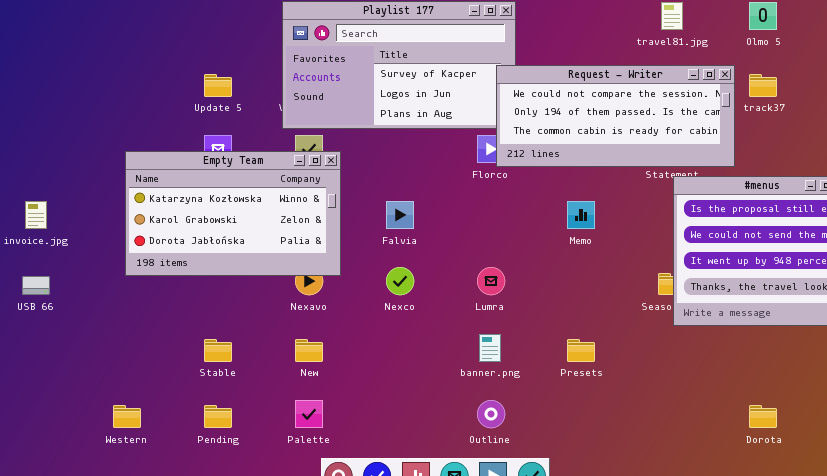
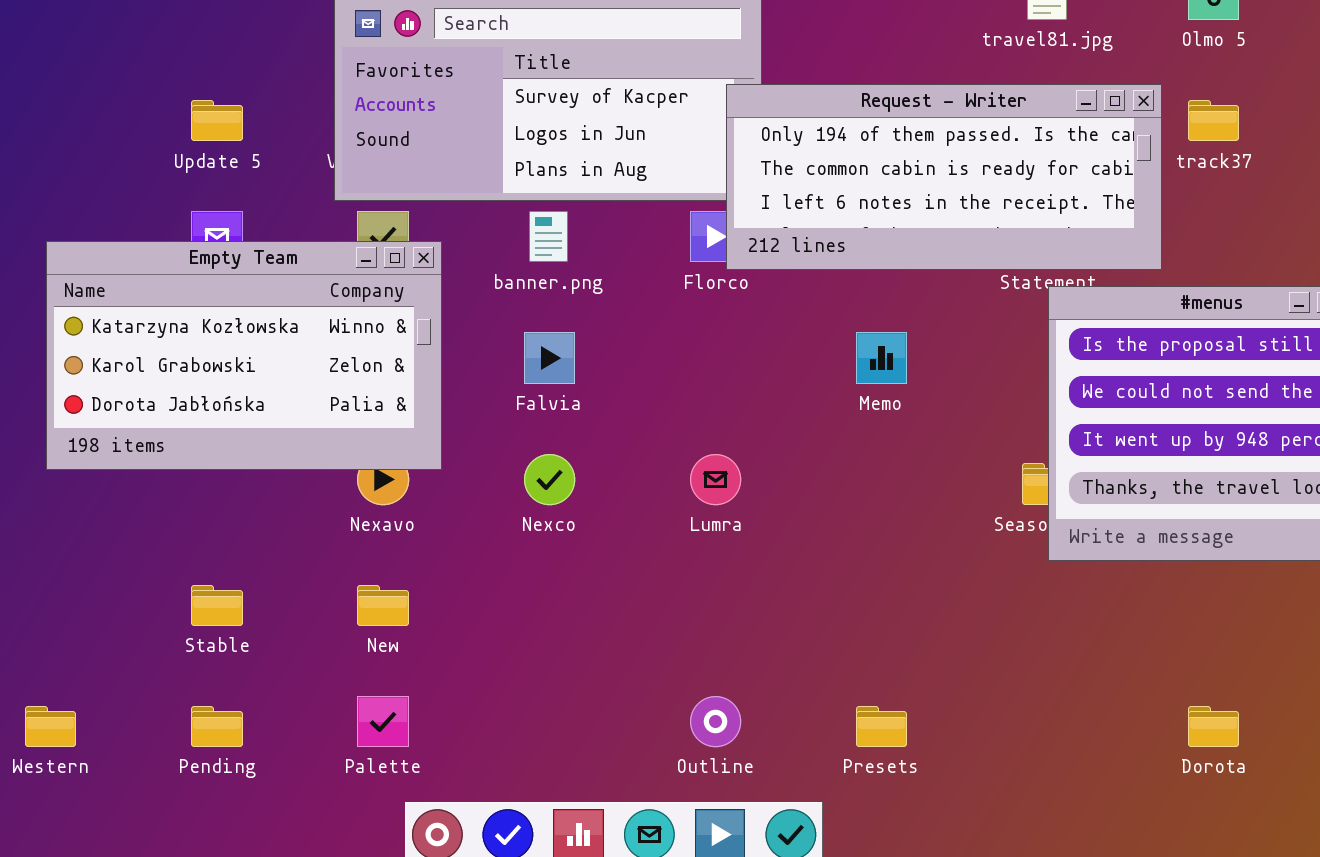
Request - Writer: [496,65,735,167] -> [726,84,1162,270], scrolled down 1 row
banner.png: [479,334,501,362] -> [529,211,568,262], moved
Presets: [567,339,595,362] -> [856,706,907,747], moved

